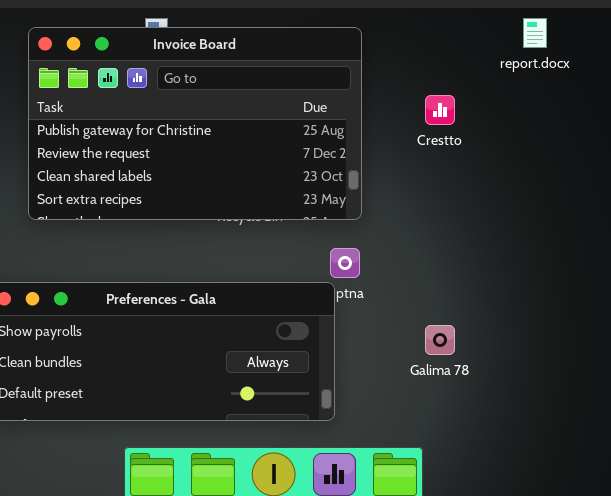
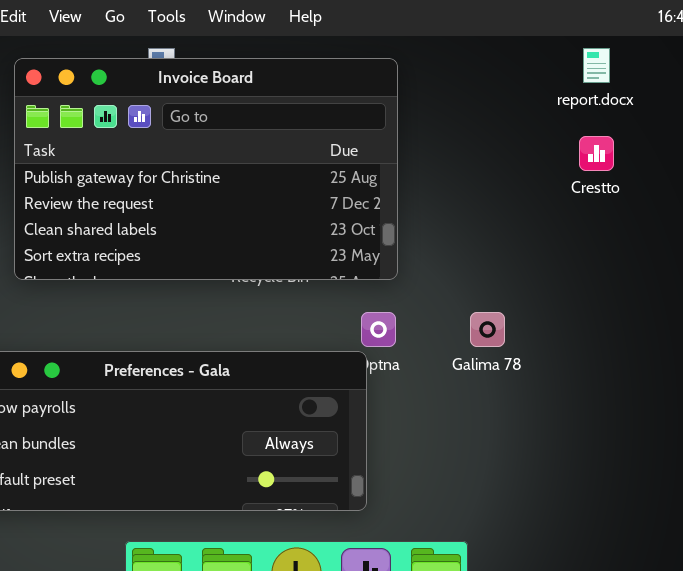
Crestto: [425,95,455,125] -> [579,136,614,171], moved
Galima 78: [425,325,455,355] -> [470,312,505,347], moved

